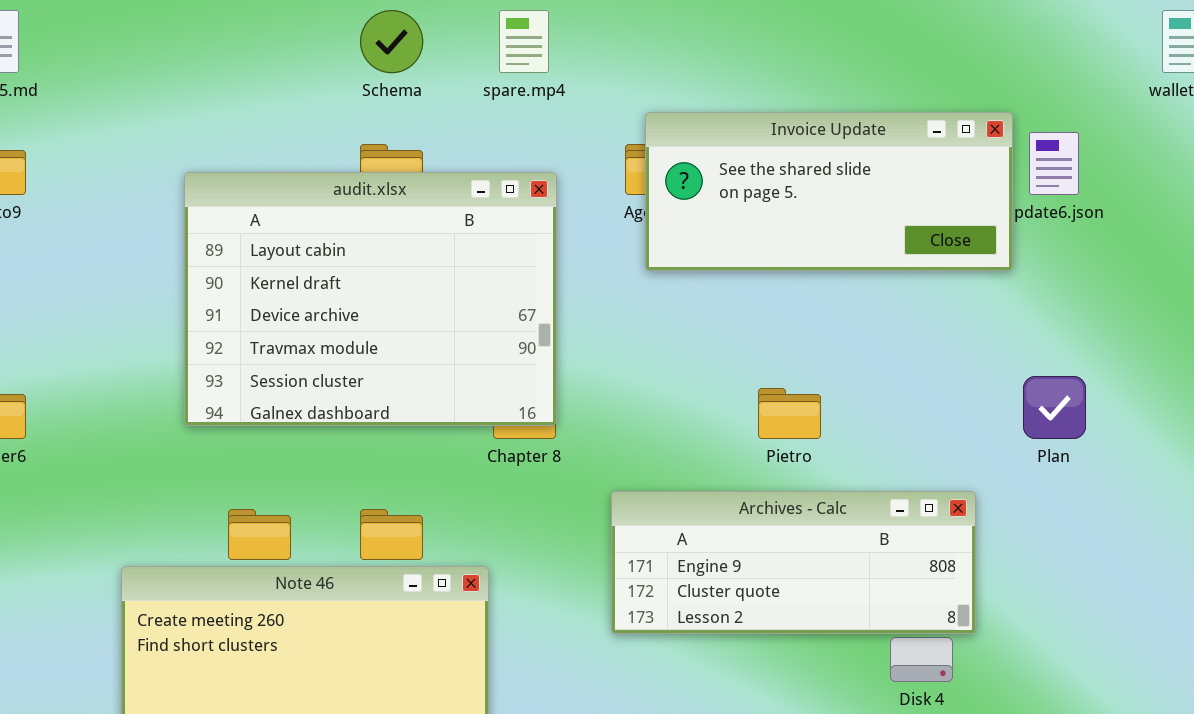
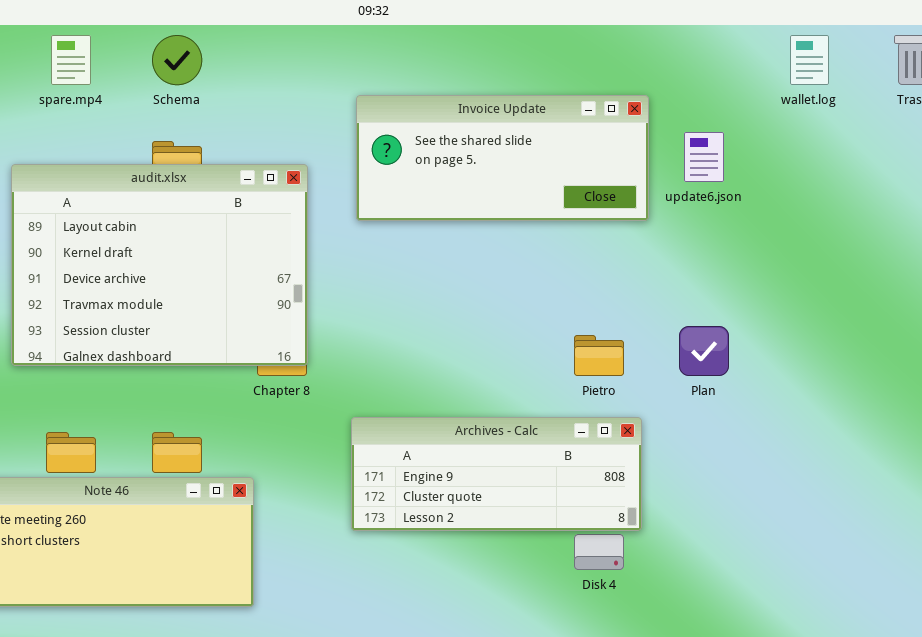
spare.mp4: [499,10,549,73] -> [51,35,91,85], moved
Invoice Update: [645,112,1013,271] -> [356,95,649,221], moved
Pietro: [758,388,821,439] -> [574,335,624,376], moved

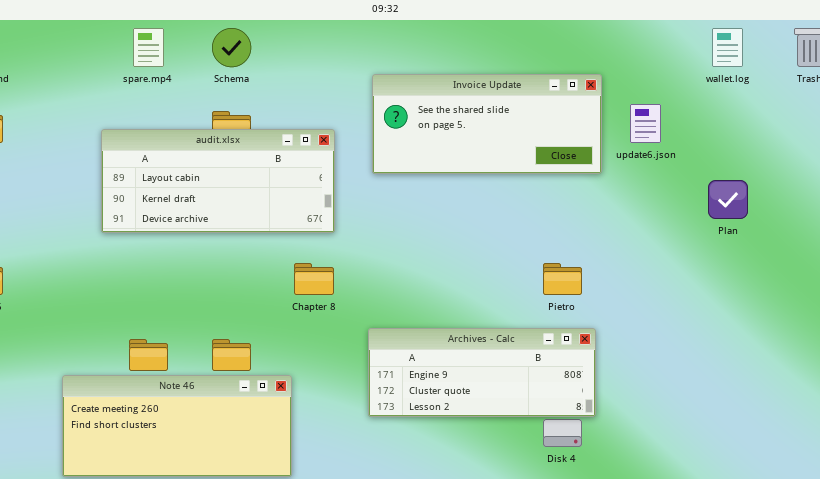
audit.xlsx: [11,164,308,366] -> [101,129,335,233], resized
Plan: [679,326,729,376] -> [708,180,748,219], moved

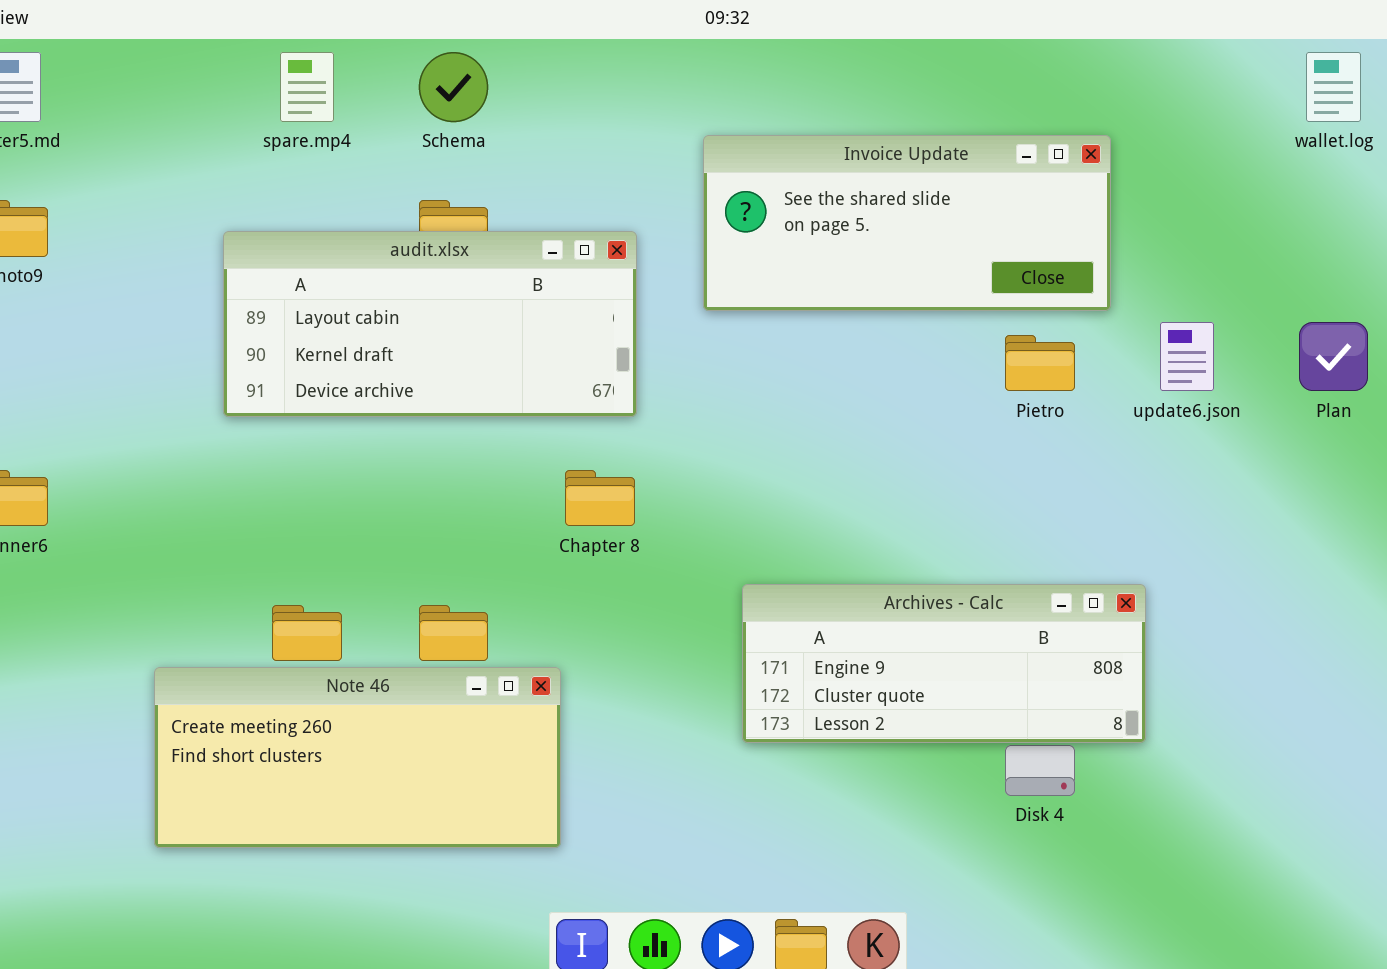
update6.json: [630,104,661,143] -> [1160,322,1214,391], moved
Pietro: [543,263,582,295] -> [1005,335,1075,391], moved
Archives - Calc: [368,328,596,417] -> [742,584,1146,743], moved

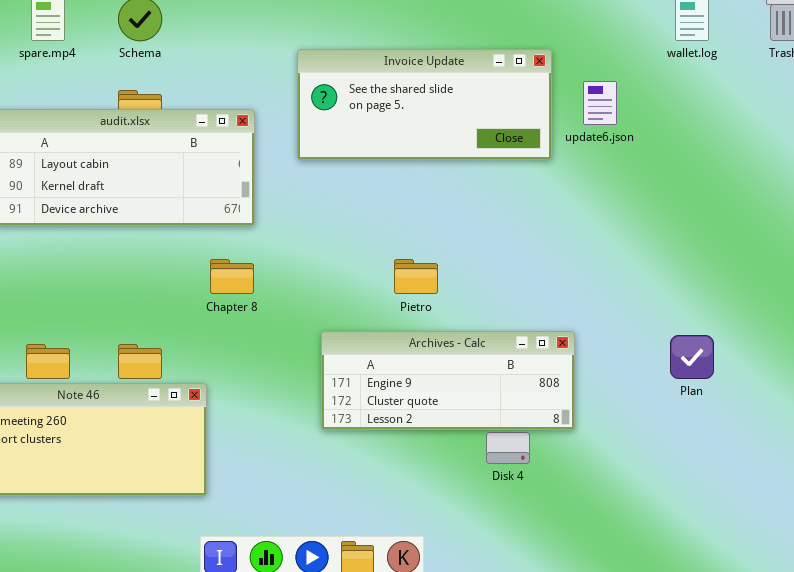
update6.json: [1160,322,1214,391] -> [583,81,617,125], moved
Plan: [1299,322,1368,391] -> [670,335,714,379], moved
Pietro: [1005,335,1075,391] -> [394,259,438,294], moved

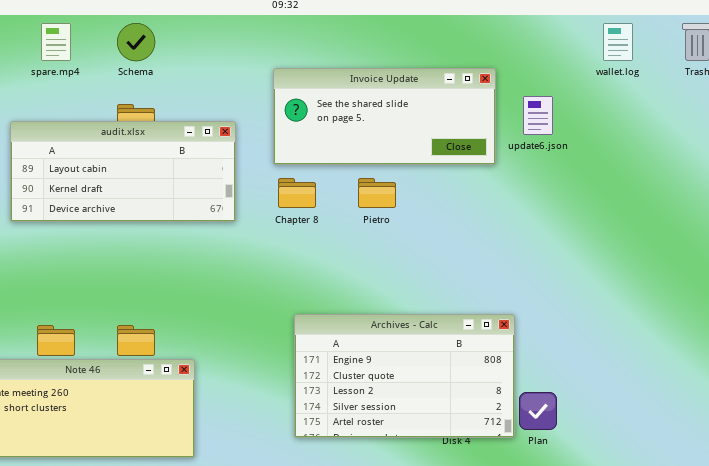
Chapter 8: [210,259,254,294] -> [278,178,316,208], moved
Pietro: [394,259,438,294] -> [358,178,396,208], moved
Archives - Calc: [321,331,575,430] -> [294,314,515,438], resized
Plan: [670,335,714,379] -> [519,392,557,430], moved

